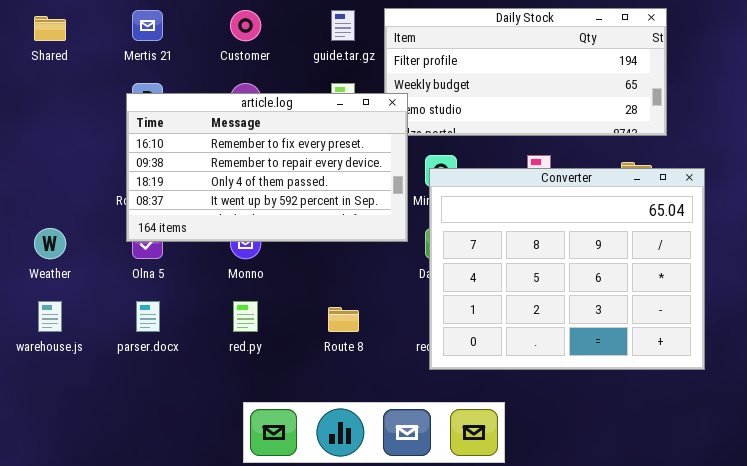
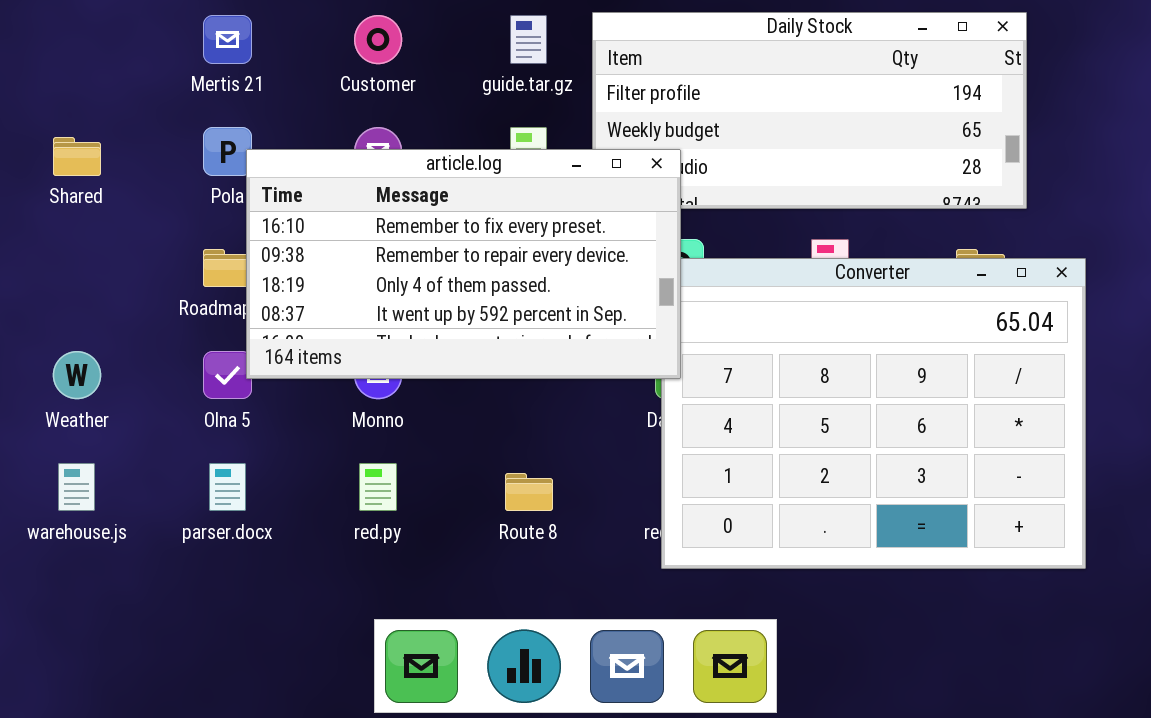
Shared: [34,16,66,41] -> [53,137,101,176], moved
article.log: [126,93,408,242] -> [246,149,681,379], moved

